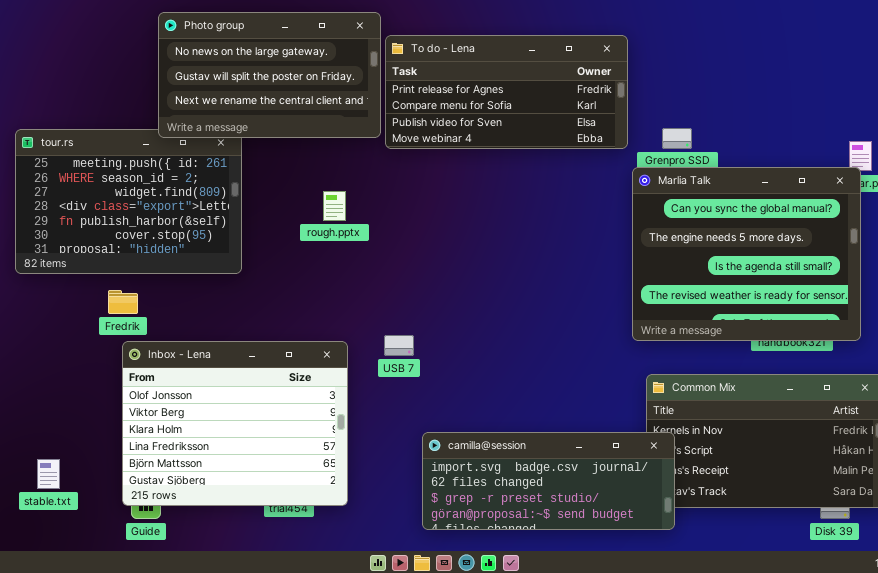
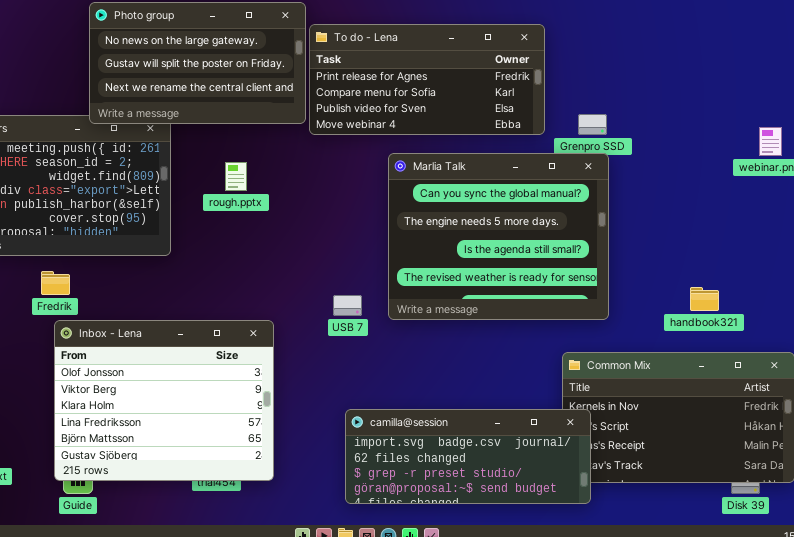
Marlia Talk: [632,167,861,341] -> [388,153,609,320], moved
rough.pptx: [323,191,346,221] -> [225,162,247,191], moved
USB 7: [384,335,414,356] -> [333,295,362,316], moved

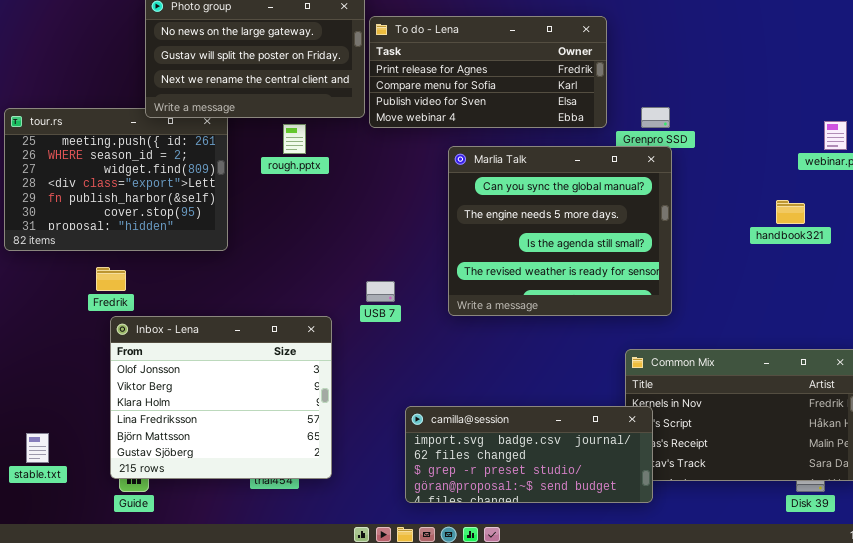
rough.pptx: [225,162,247,191] -> [283,124,306,154], moved
handbook321: [690,287,719,311] -> [776,200,805,224], moved
USB 7: [333,295,362,316] -> [366,281,395,302], moved

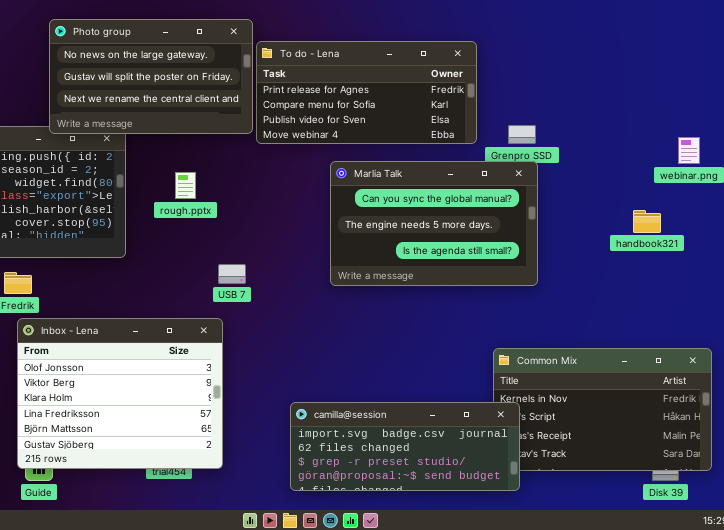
rough.pptx: [283,124,306,154] -> [175,172,196,199], moved
Marlia Talk: [448,146,672,316] -> [330,161,538,286], resized
USB 7: [366,281,395,302] -> [218,264,246,284], moved

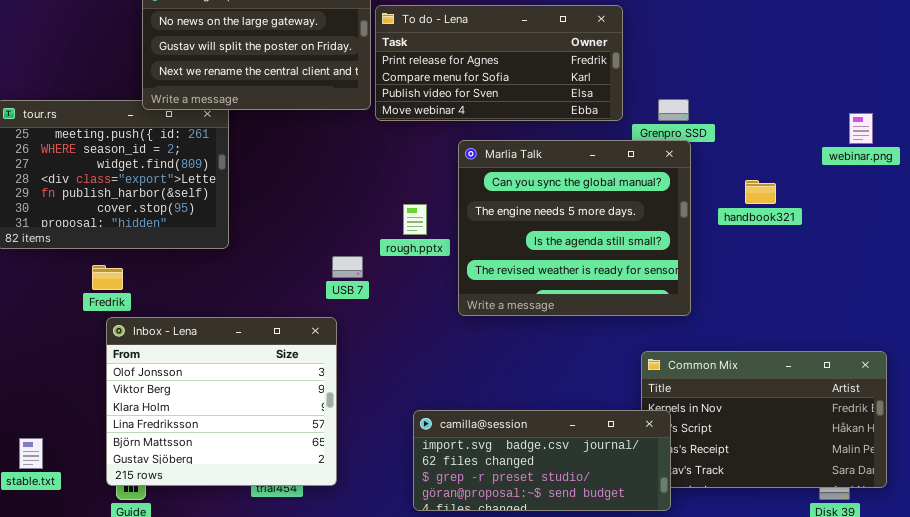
Marlia Talk: [330,161,538,286] -> [458,140,691,316], resized
rough.pptx: [175,172,196,199] -> [403,204,427,235], moved
handbook321: [633,210,661,233] -> [745,180,776,204], moved

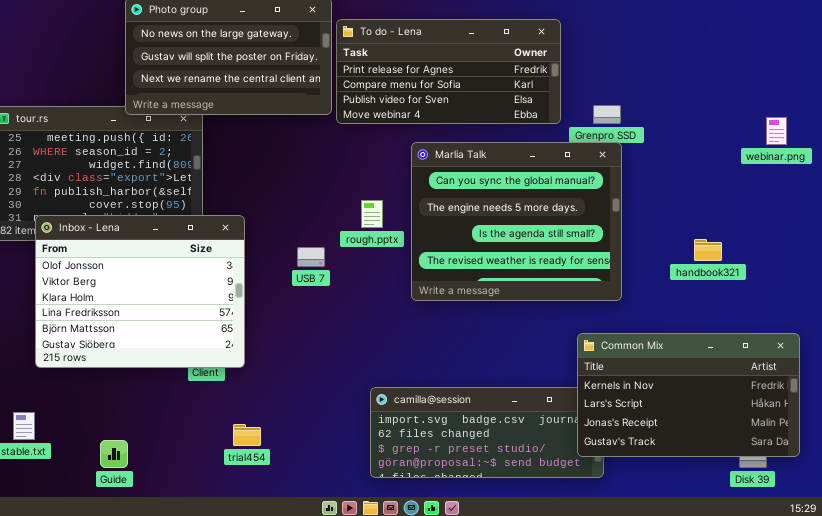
handbook321: [745,180,776,204] -> [694,239,722,261], moved
Inbox - Lena: [106,317,337,486] -> [35,215,245,368], moved
Common Mix: [641,351,887,488] -> [577,333,800,457], raised

